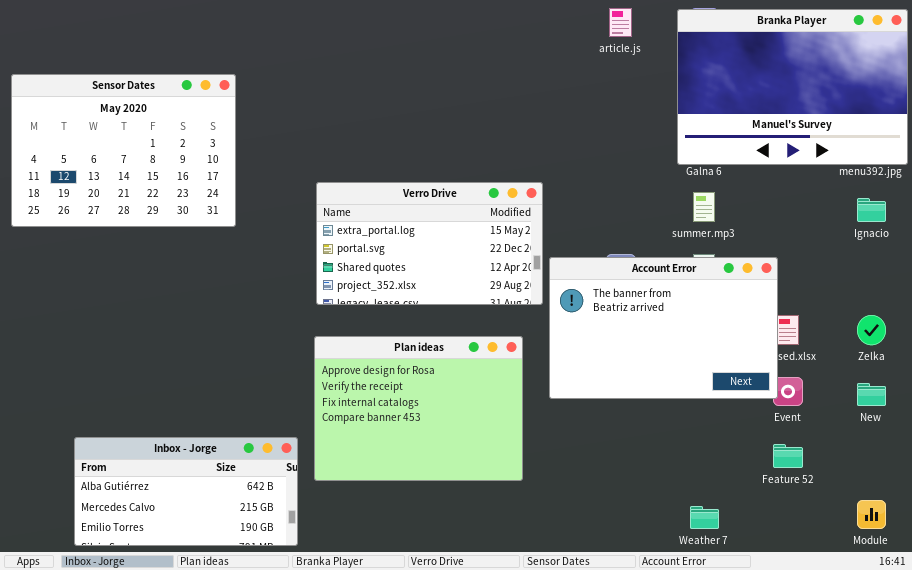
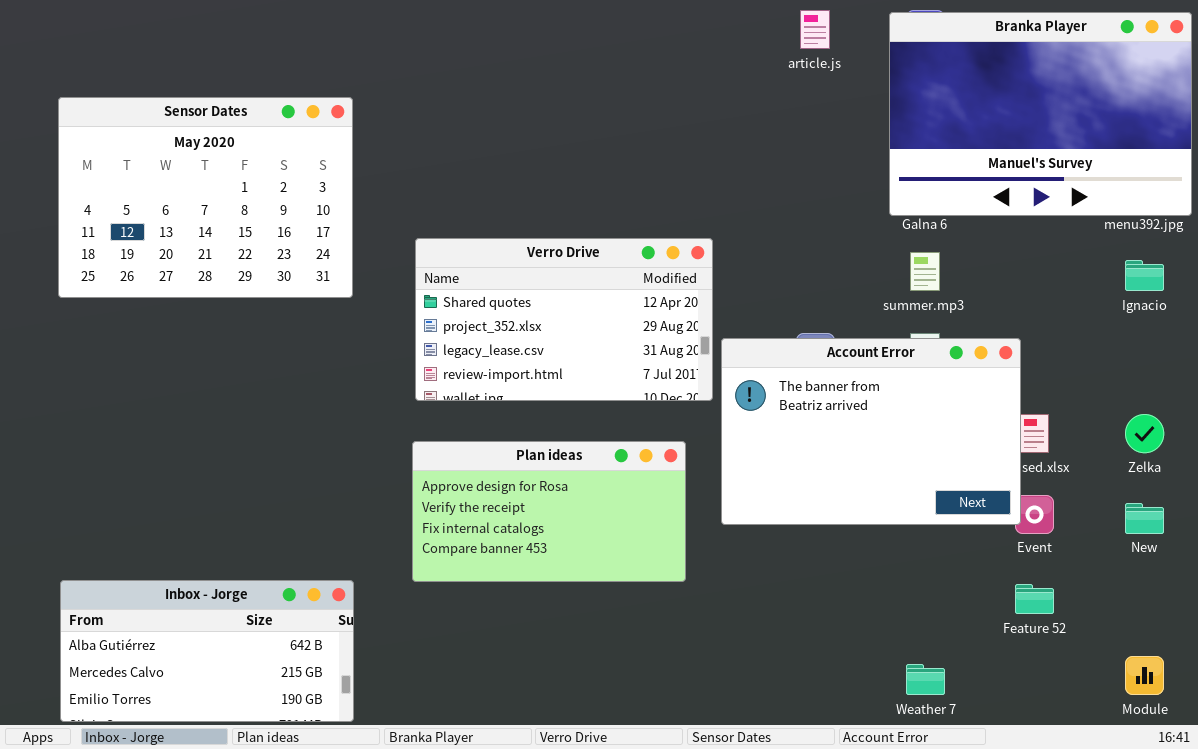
Sensor Dates: [11,74,236,227] -> [58,97,353,298], moved
Verro Drive: [316,182,543,305] -> [415,238,713,401], scrolled down 2 rows
Plan ideas: [314,336,523,481] -> [412,441,686,582], resized
Inbox - Jorge: [74,437,298,546] -> [60,580,354,722], moved

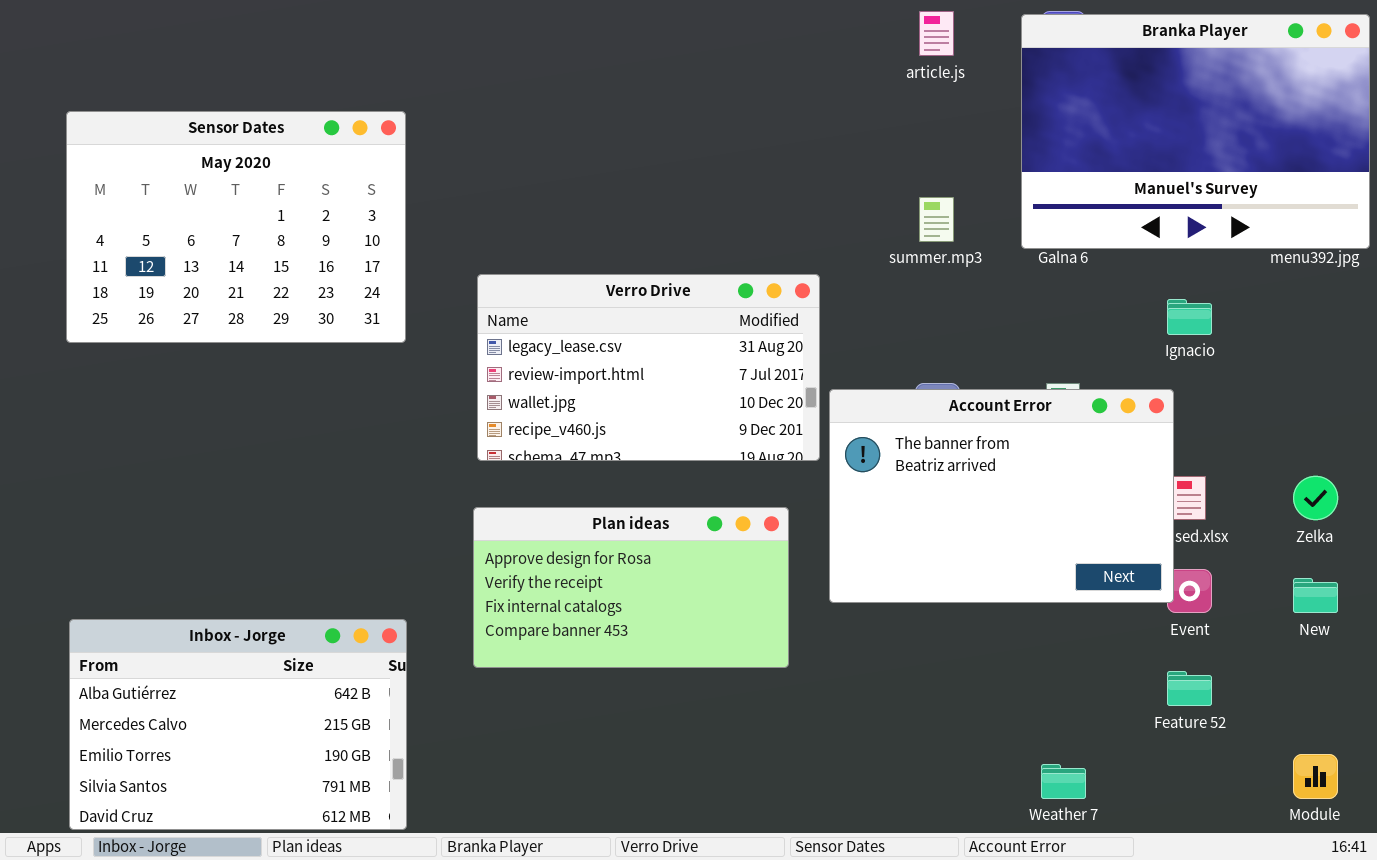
Verro Drive: [415,238,713,401] -> [477,274,820,461], scrolled down 2 rows
summer.mp3: [910,252,940,291] -> [919,197,954,242], moved
Ignacio: [1125,260,1164,291] -> [1167,299,1212,335], moved
Inbox - Jorge: [60,580,354,722] -> [69,619,407,830], resized

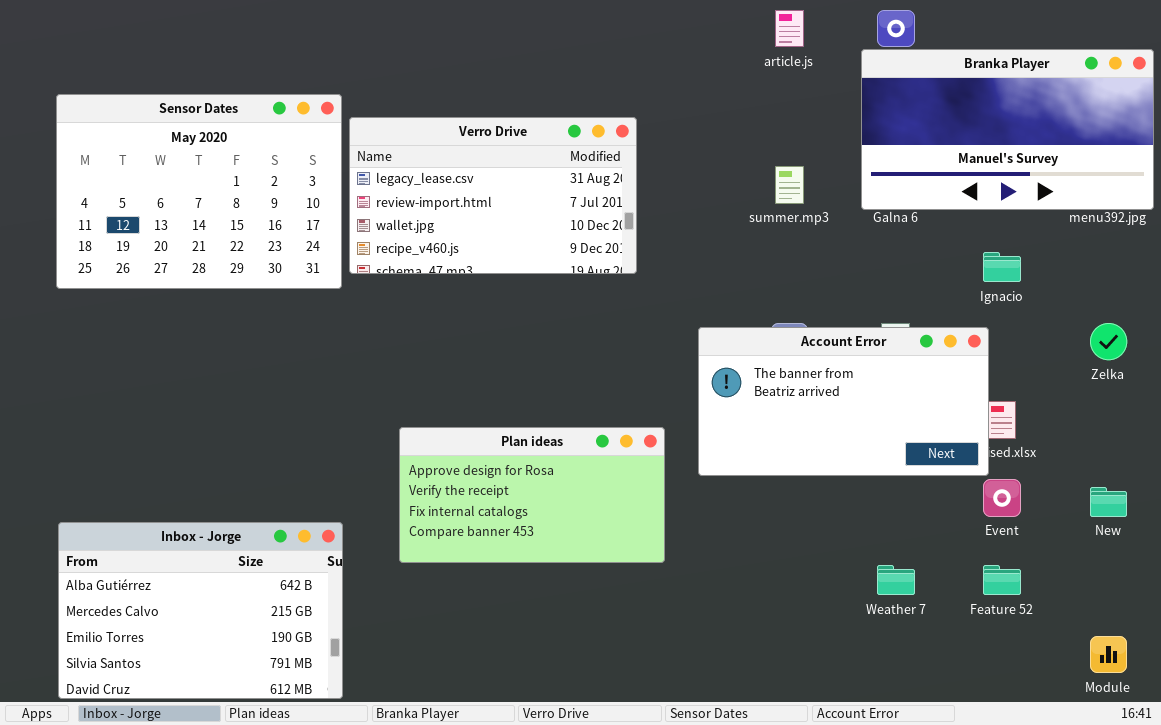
Branka Player: [1021,14,1370,249] -> [861,49,1154,210], resized
Verro Drive: [477,274,820,461] -> [349,117,637,274], moved
Account Error: [829,389,1174,603] -> [698,327,989,476], resized
Zelka: [1293,476,1338,520] -> [1090,323,1127,360], moved
Weather 7: [1041,764,1086,799] -> [877,565,915,595], moved

